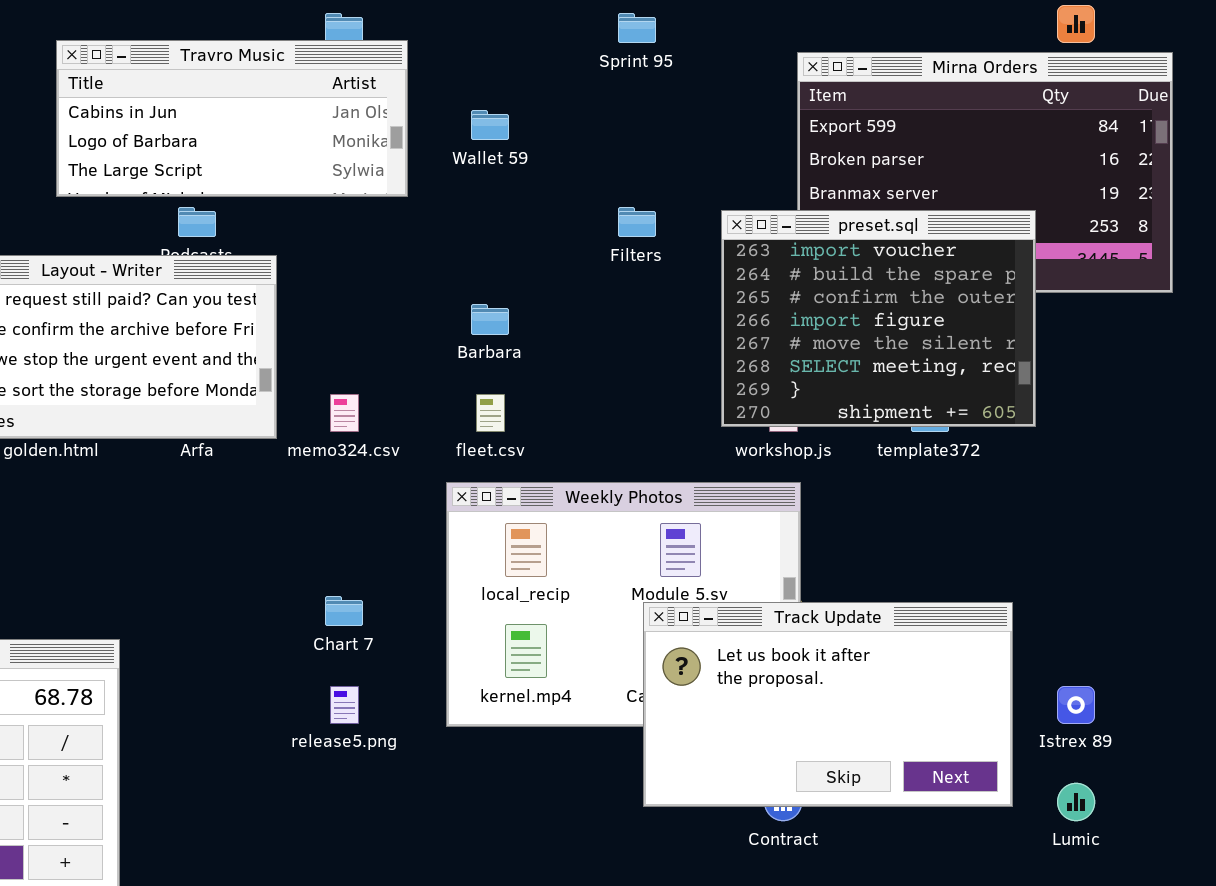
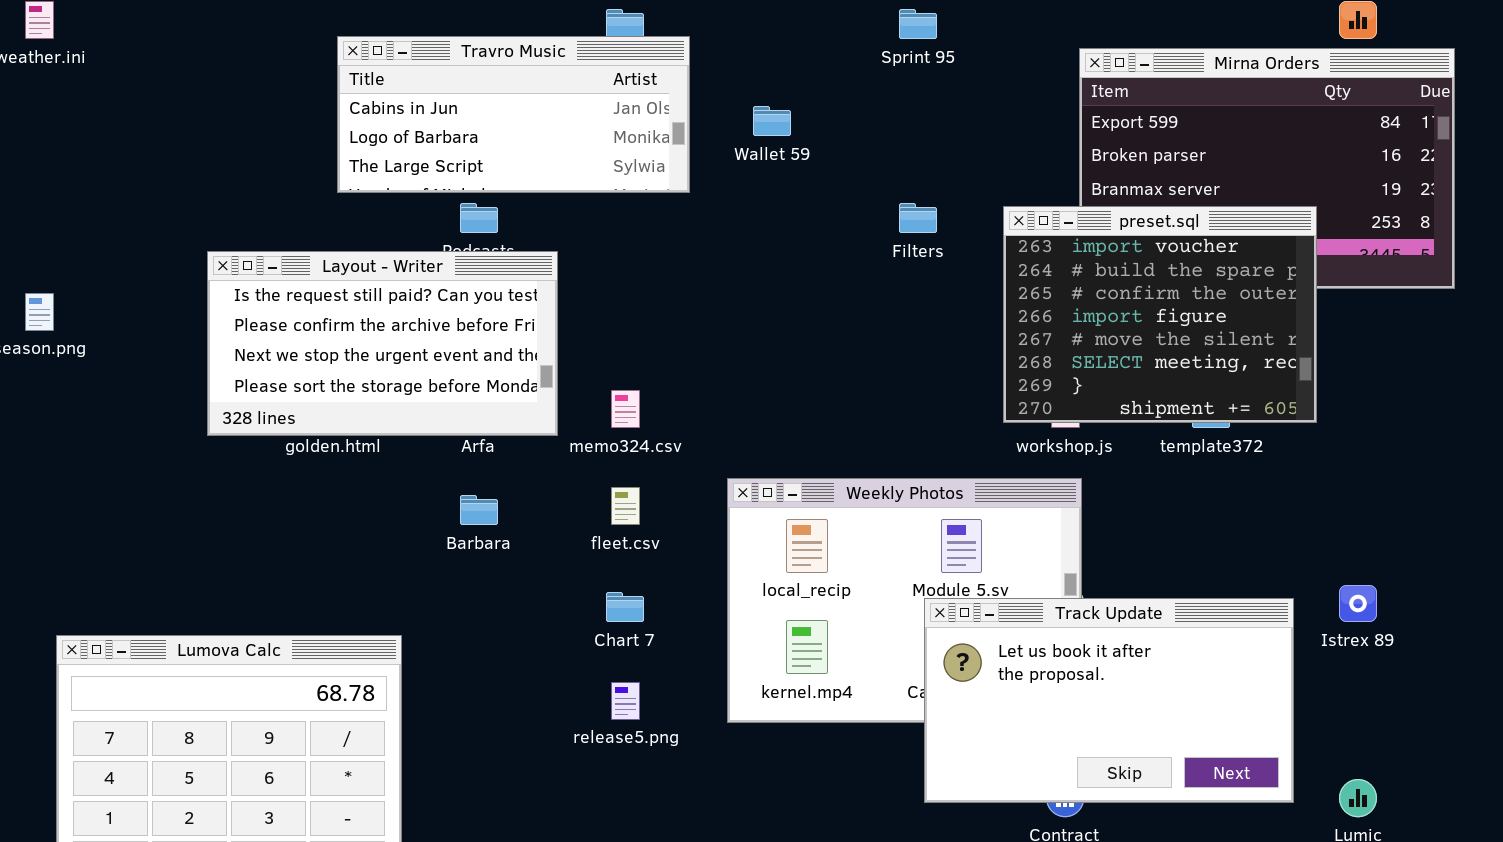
Barbara: [471,304,509,335] -> [460,495,498,525], moved
fleet.csv: [476,394,505,432] -> [611,487,640,525], moved
Istrex 89: [1057,686,1095,724] -> [1339,585,1377,622], moved

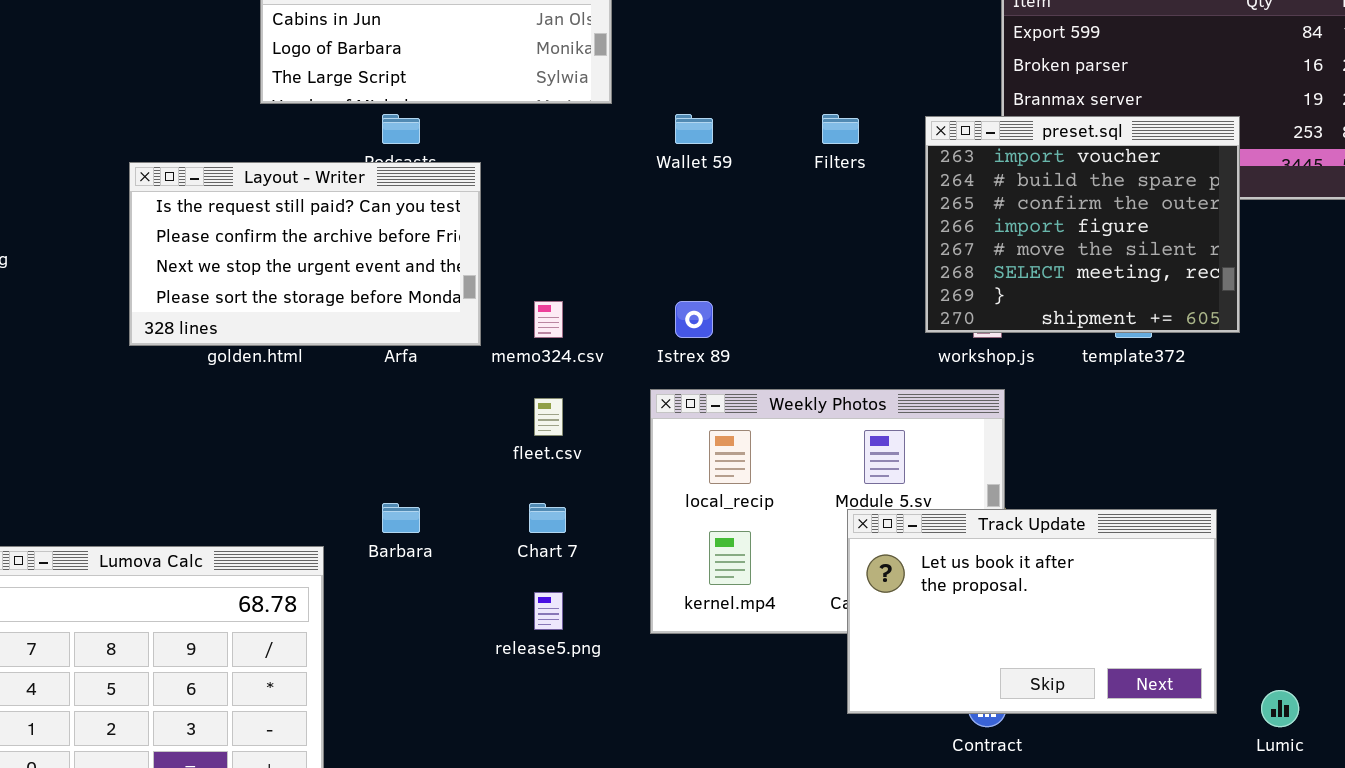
Wallet 59: [753,106,791,136] -> [675,114,713,144], moved
Barbara: [460,495,498,525] -> [382,503,420,533], moved
Istrex 89: [1339,585,1377,622] -> [675,301,713,338], moved

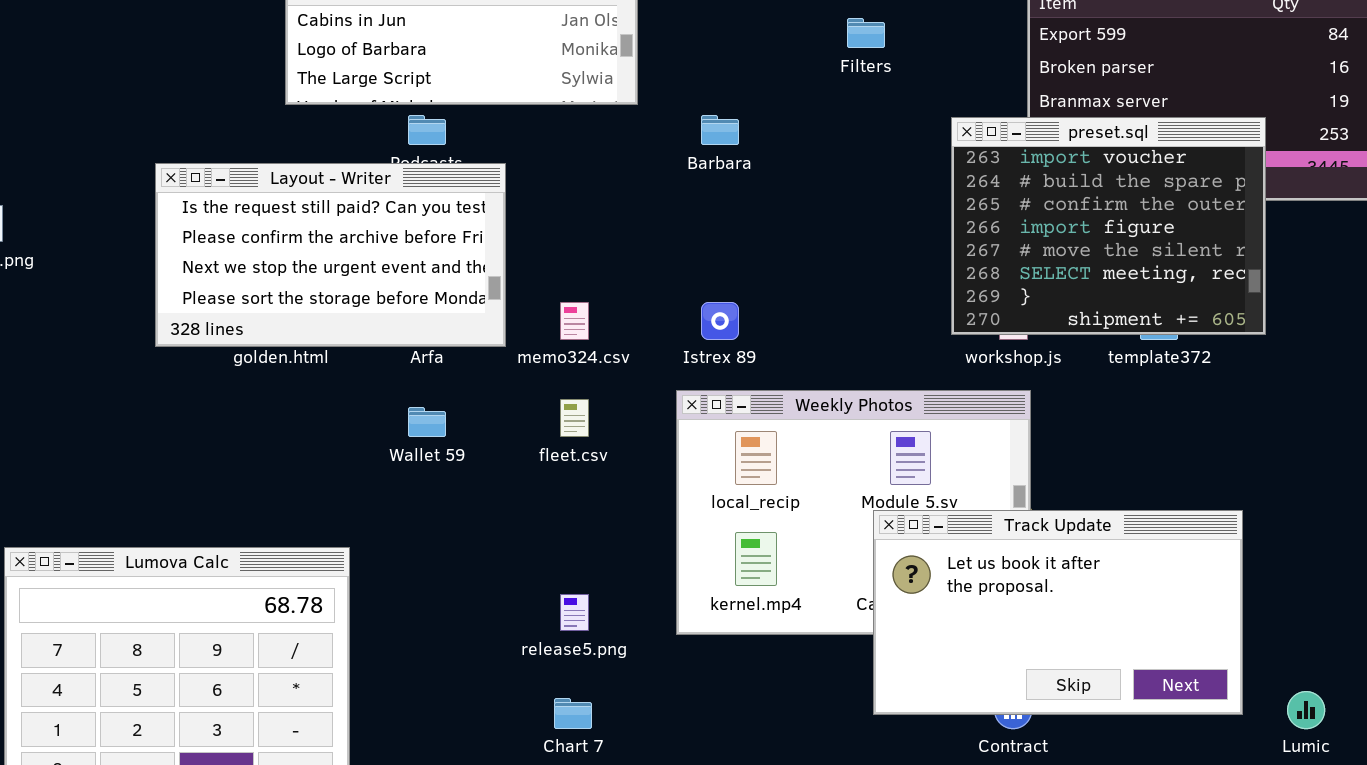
Wallet 59: [675,114,713,144] -> [408,407,446,437], moved
Filters: [822,114,859,144] -> [847,18,885,48], moved
Barbara: [382,503,420,533] -> [701,115,739,145], moved
Chart 7: [529,503,566,533] -> [554,698,592,729], moved

